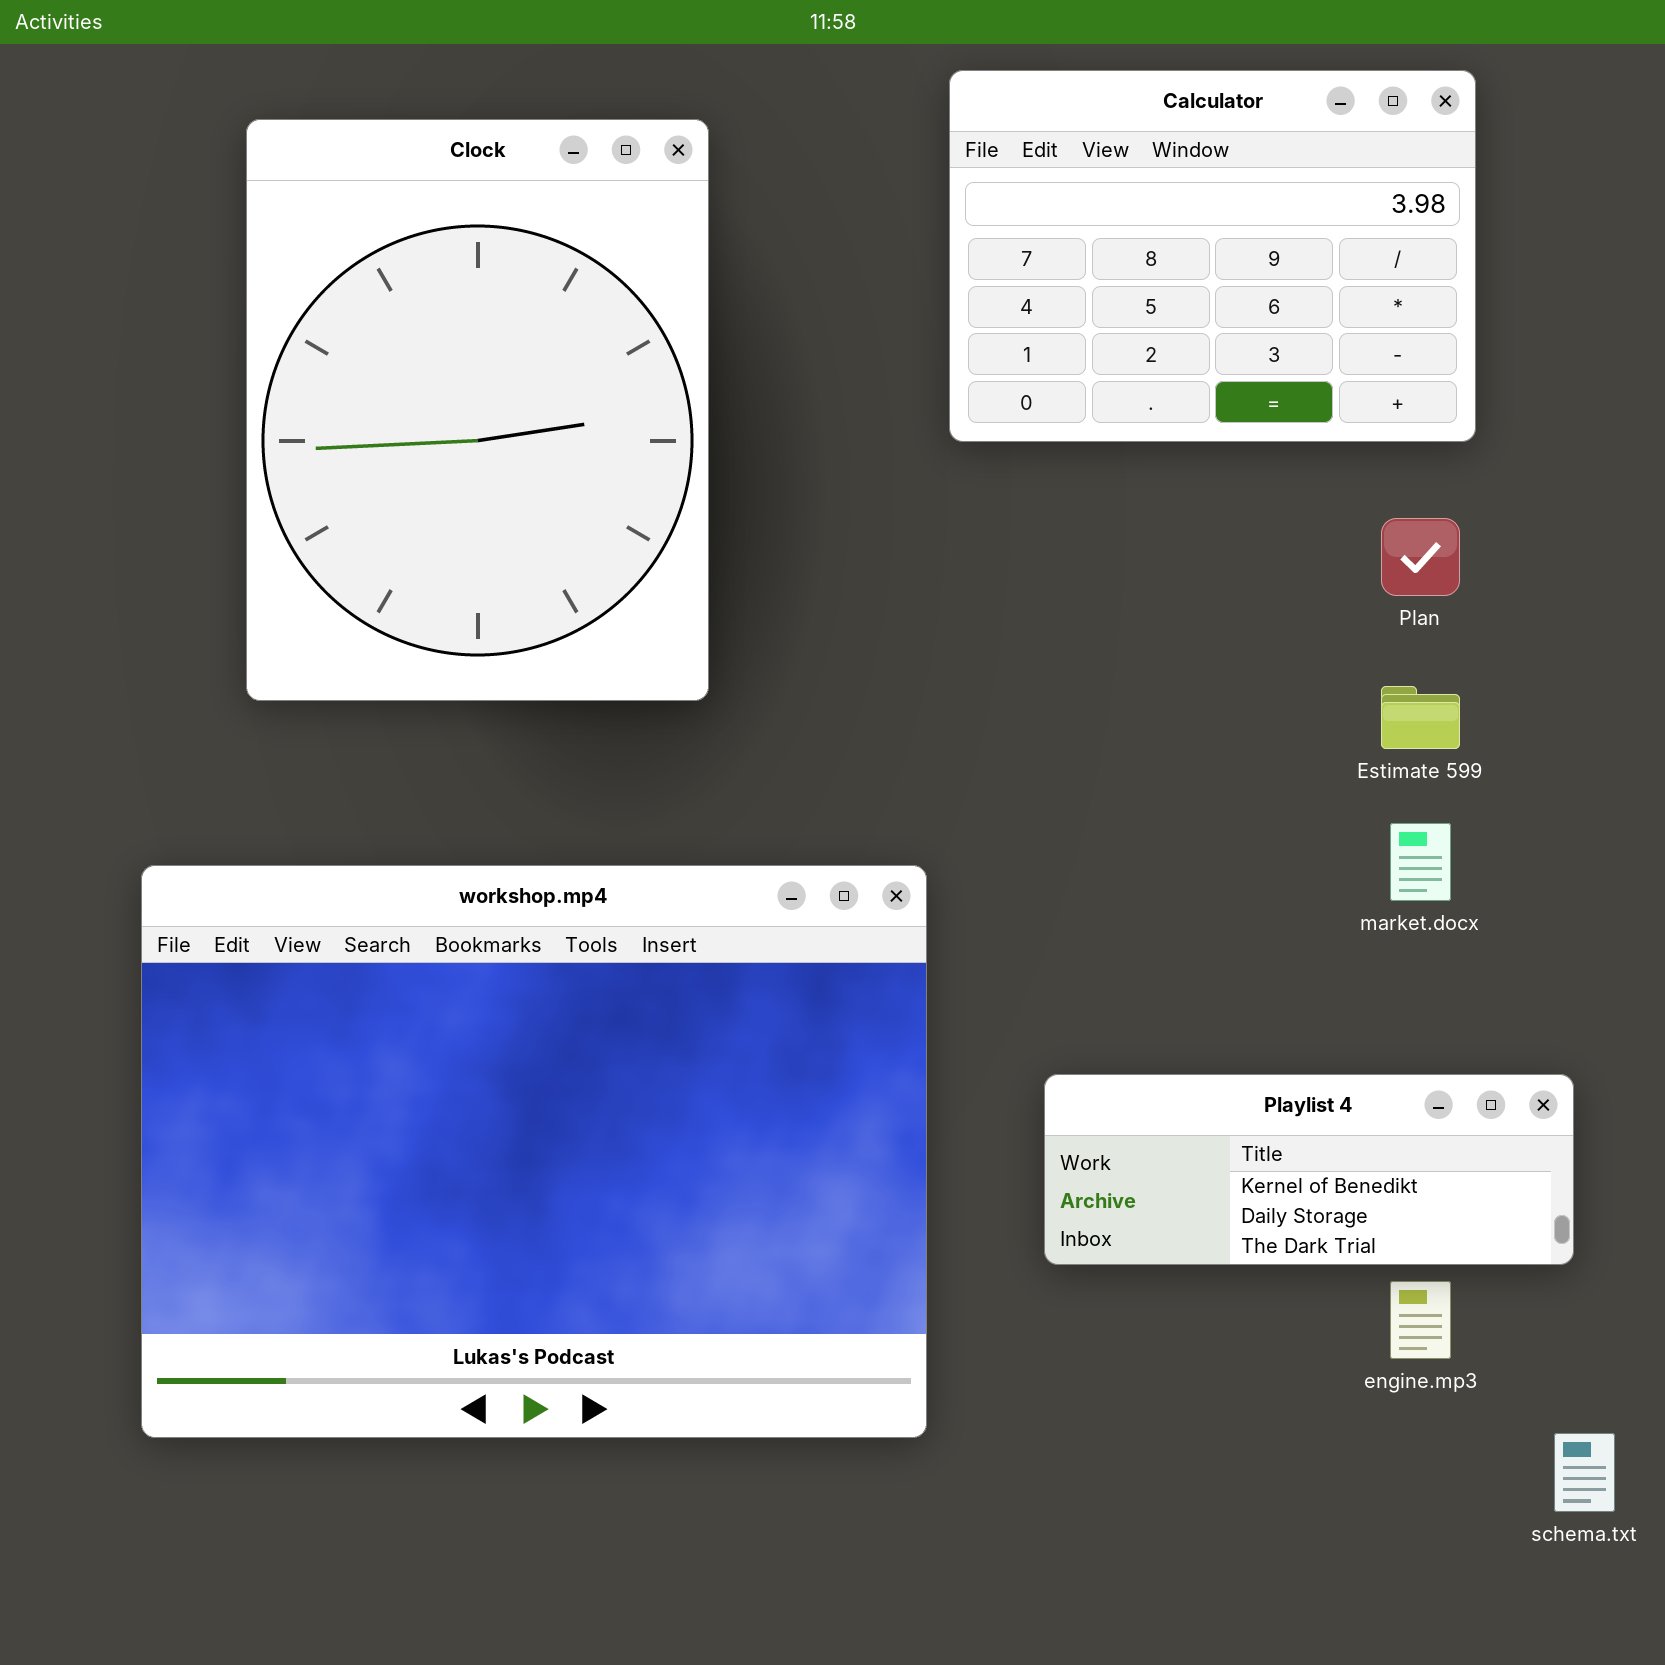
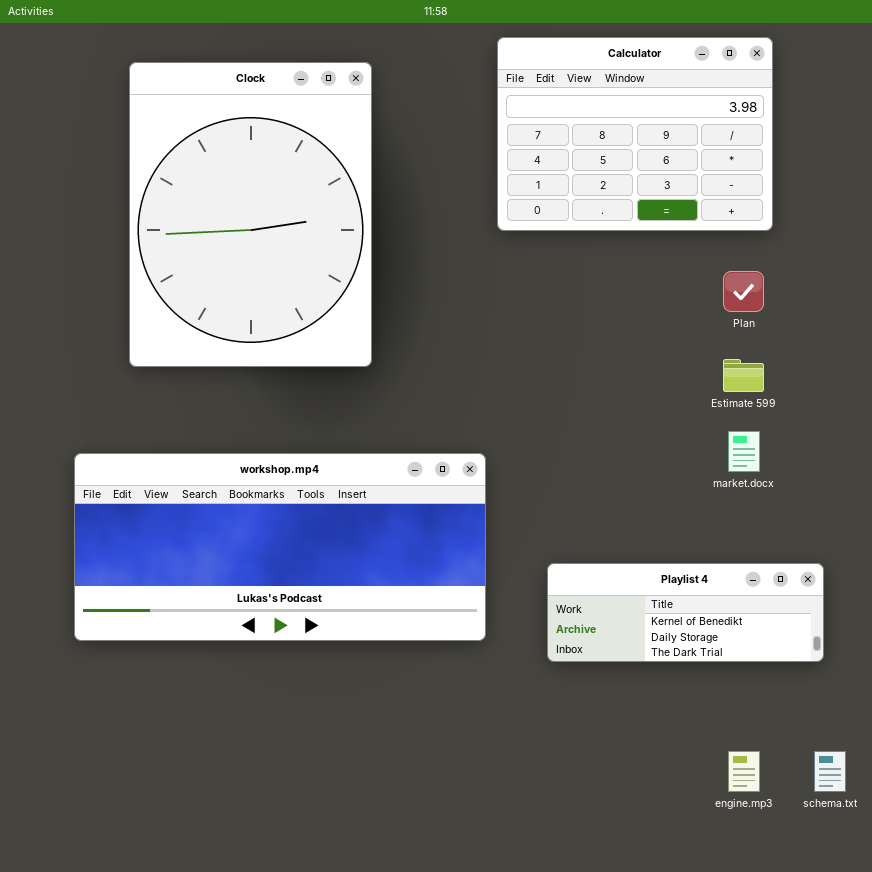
workshop.mp4: [141,865,927,1438] -> [74,453,486,641], resized
engine.mp3: [1390,1281,1451,1359] -> [728,751,760,792], moved

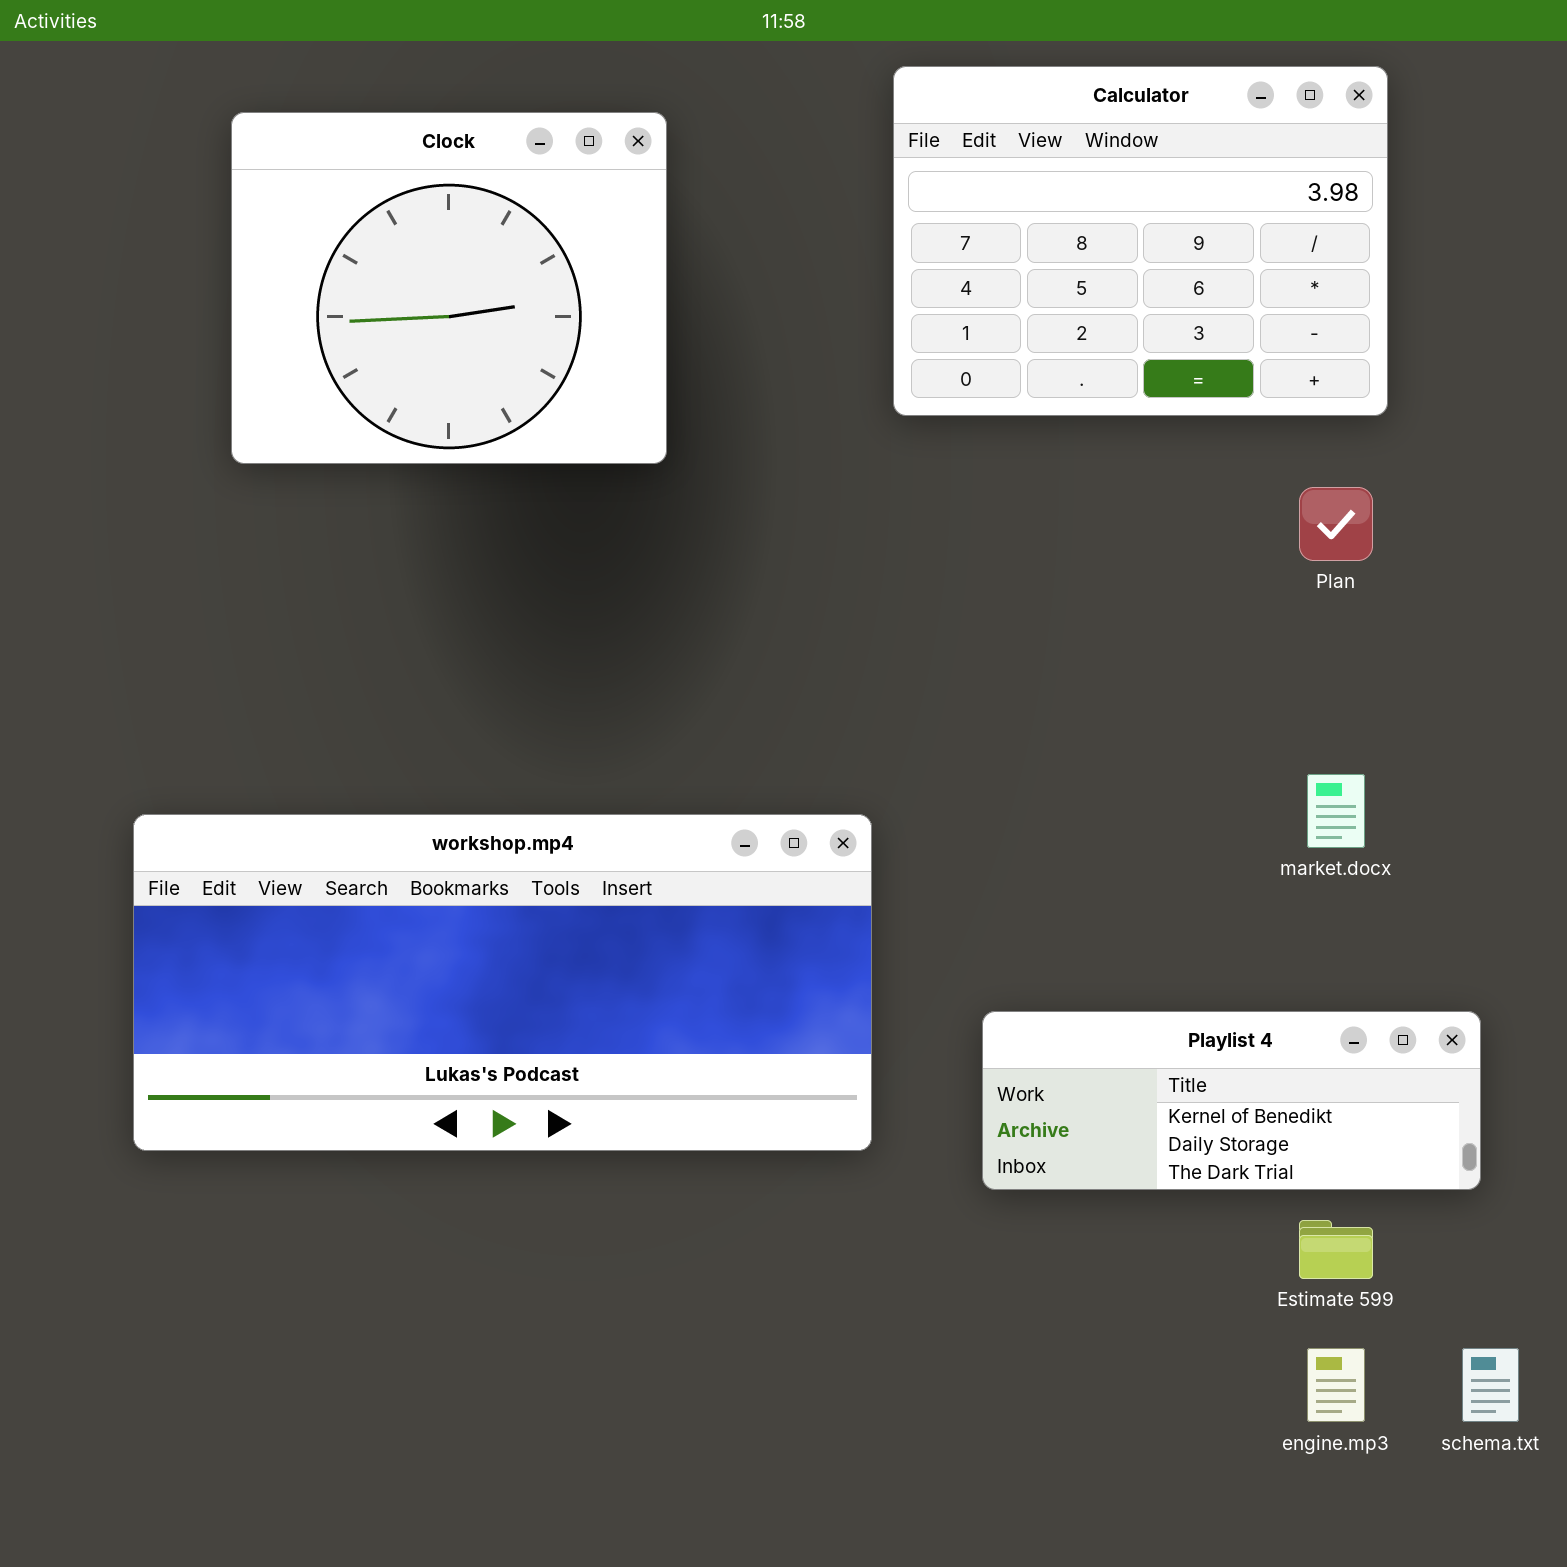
Clock: [129,62,372,367] -> [231,112,667,464], resized
Estimate 599: [723,359,764,392] -> [1299,1220,1373,1279], moved

